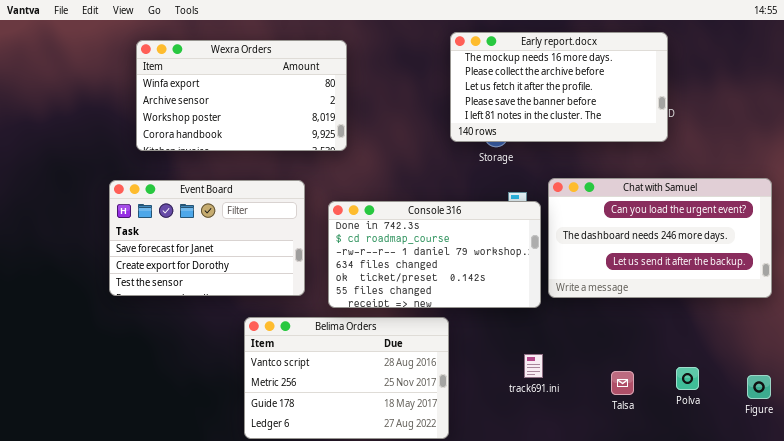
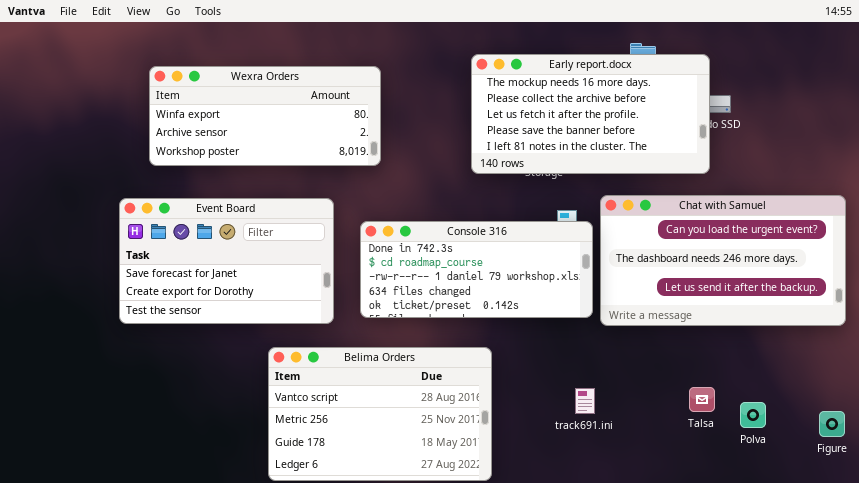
Early report.docx: [450,32,668,142] -> [471,54,710,174], moved
Wexra Orders: [136,40,347,151] -> [149,66,381,166], resized
Console 316: [328,201,541,308] -> [360,221,593,318], resized
Talsa: [611,371,634,395] -> [689,387,715,412], moved

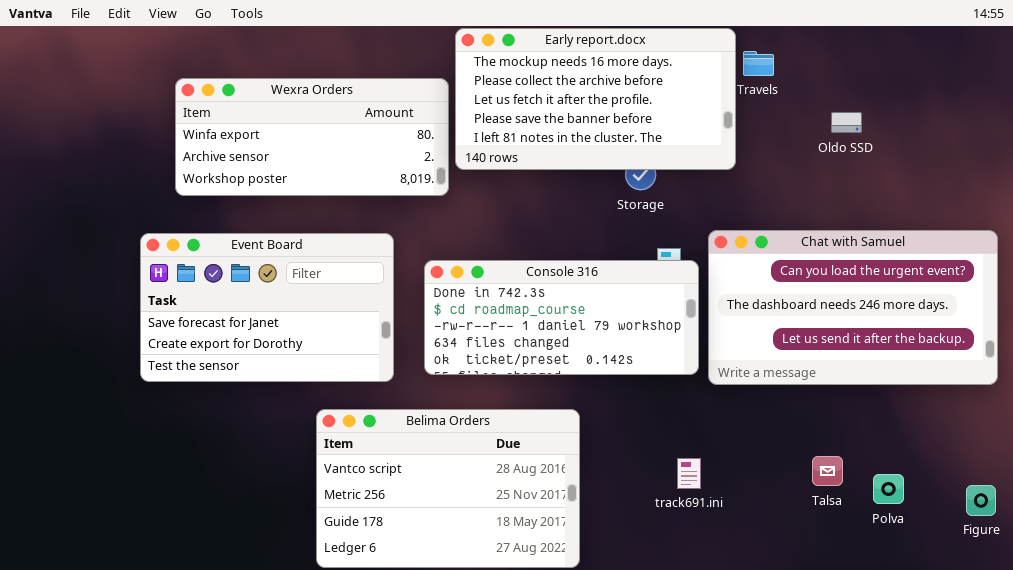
Early report.docx: [471,54,710,174] -> [455,28,736,170], moved

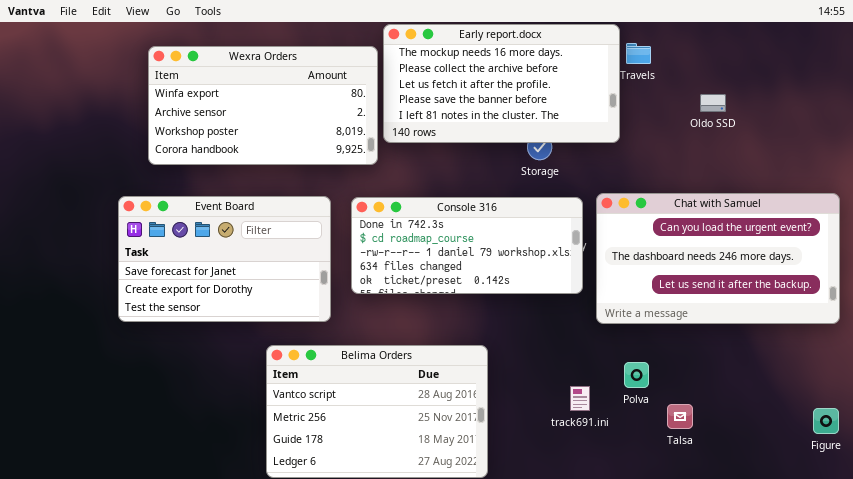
Wexra Orders: [175,78,449,196] -> [148,46,378,165], resized
Console 316: [424,260,699,375] -> [351,197,583,294], moved
Talsa: [812,456,843,486] -> [667,404,693,429], moved
Polva: [873,474,904,504] -> [624,362,649,388], moved

